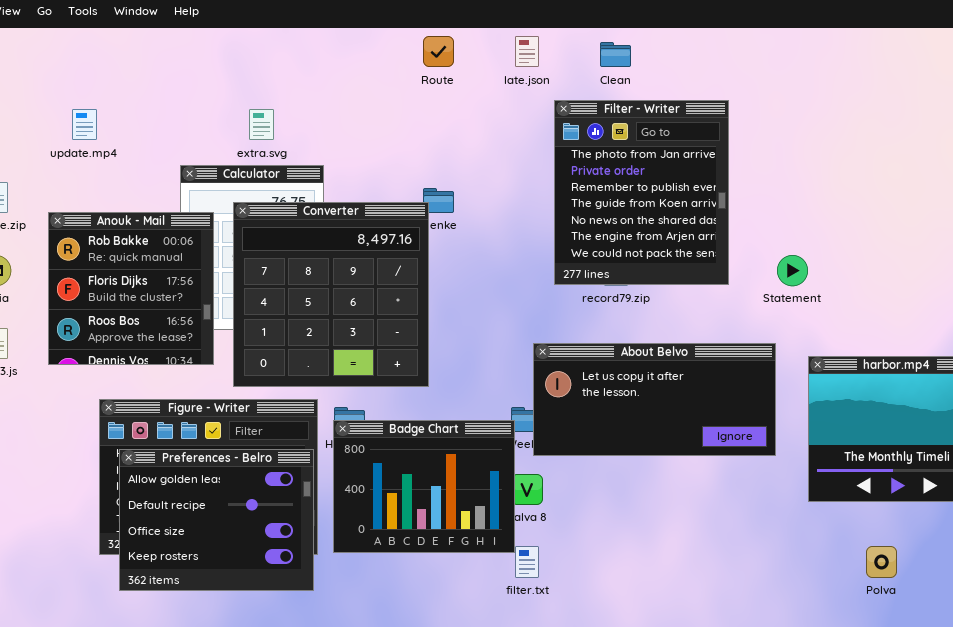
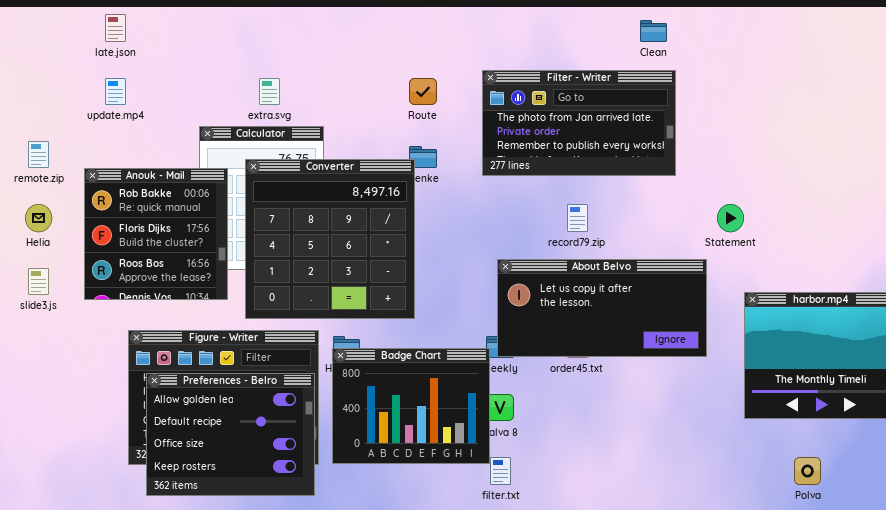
Route: [423,36,454,67] -> [409,78,437,105], moved
late.json: [515,36,539,67] -> [105,14,126,42], moved
Clean: [600,42,631,67] -> [640,20,667,42], moved
Filter - Writer: [554,100,729,285] -> [482,70,676,176], resized
About Belvo: [533,343,776,456] -> [497,259,707,357], moved

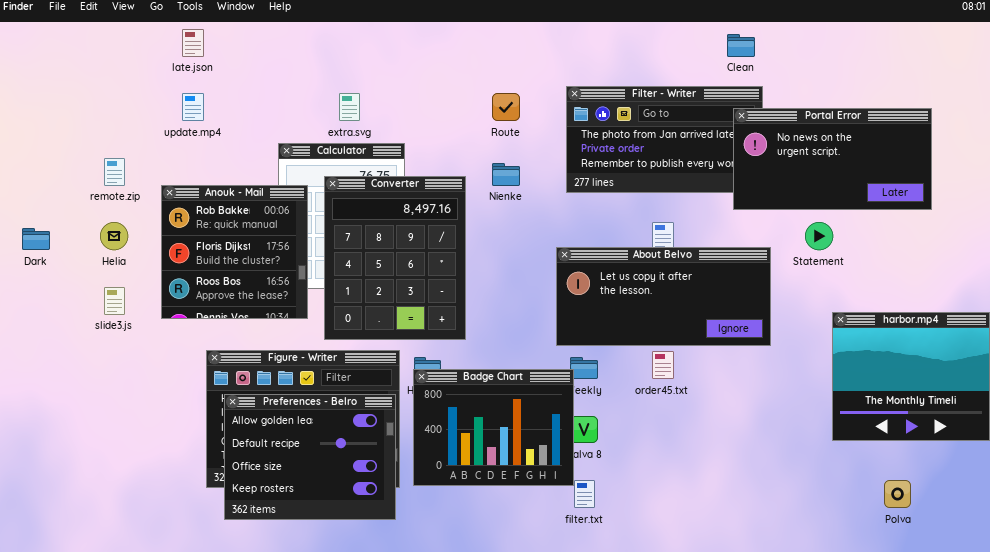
Portal Error: none -> [733,108,932,210], opened
Converter: [245,159,415,319] -> [324,176,466,340], resized
About Belvo: [497,259,707,357] -> [556,247,771,346], moved

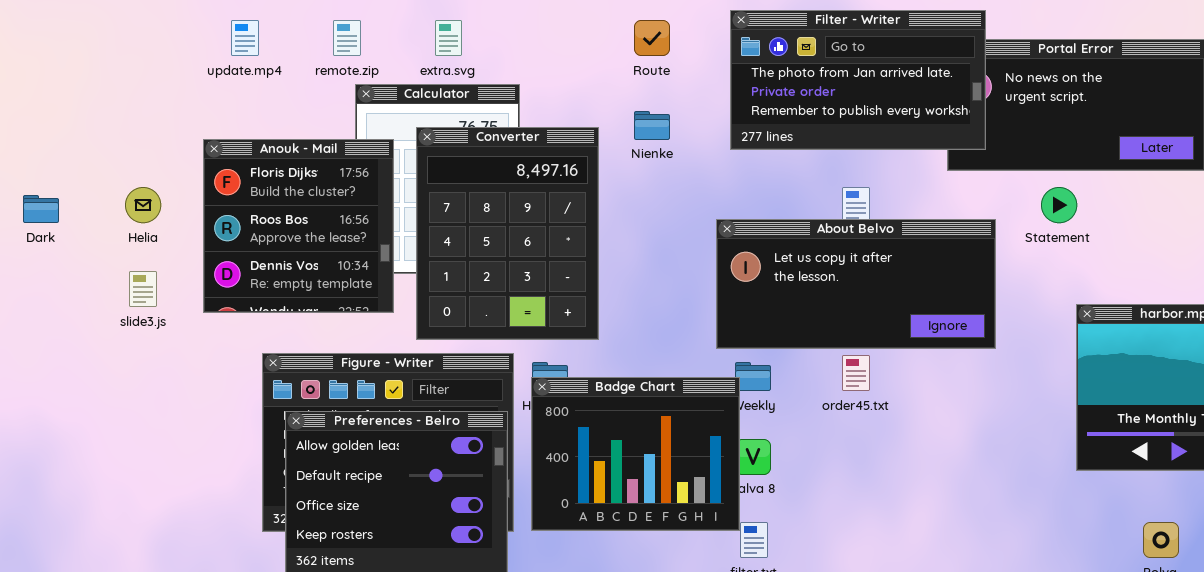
Filter - Writer: [566,86,763,193] -> [730,10,986,150], raised
remote.zip: [104,158,125,186] -> [333,20,361,56], moved
Anouk - Mail: [161,185,308,319] -> [203,139,394,313], scrolled down 1 row

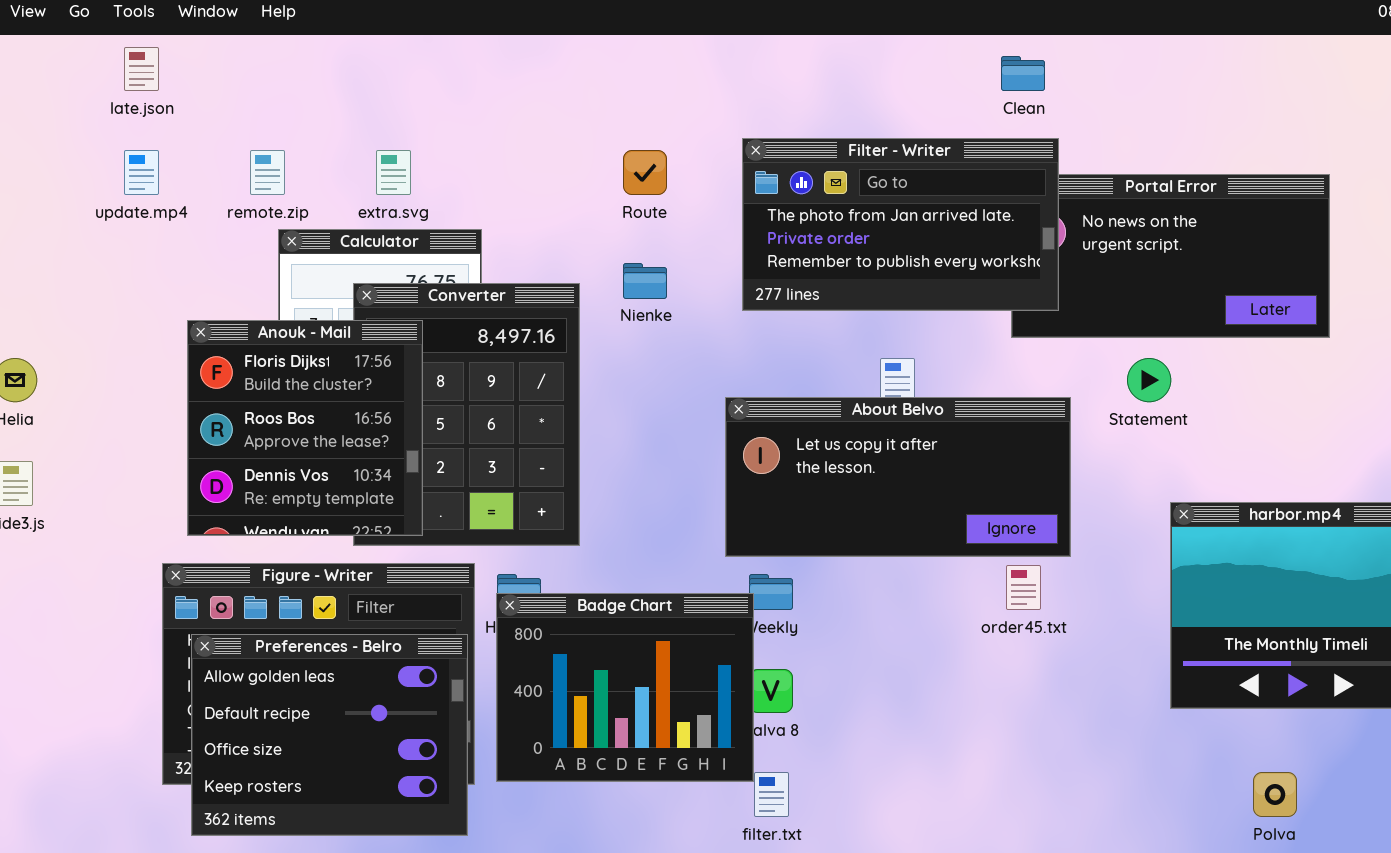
Anouk - Mail: [203,139,394,313] -> [187,320,423,536], moved
order45.txt: [842,355,870,391] -> [1006,565,1041,610], moved

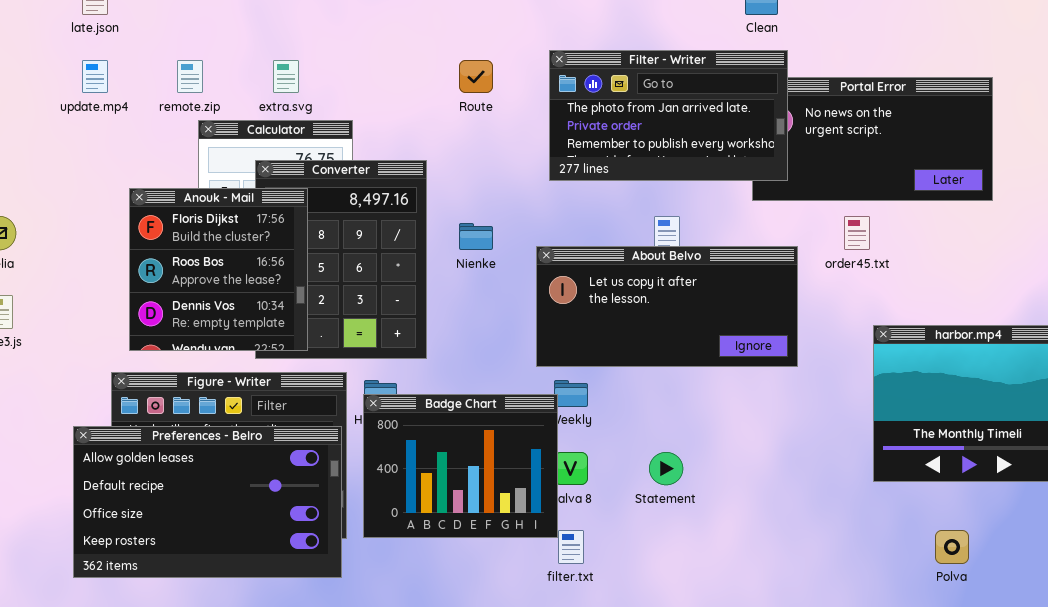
Nienke: [623,263,667,299] -> [459,223,493,250], moved
Statement: [1127,358,1171,402] -> [649,452,683,485], moved
order45.txt: [1006,565,1041,610] -> [844,216,870,250], moved
Preferences - Belro: [191,634,468,836] -> [73,426,342,578], resized

